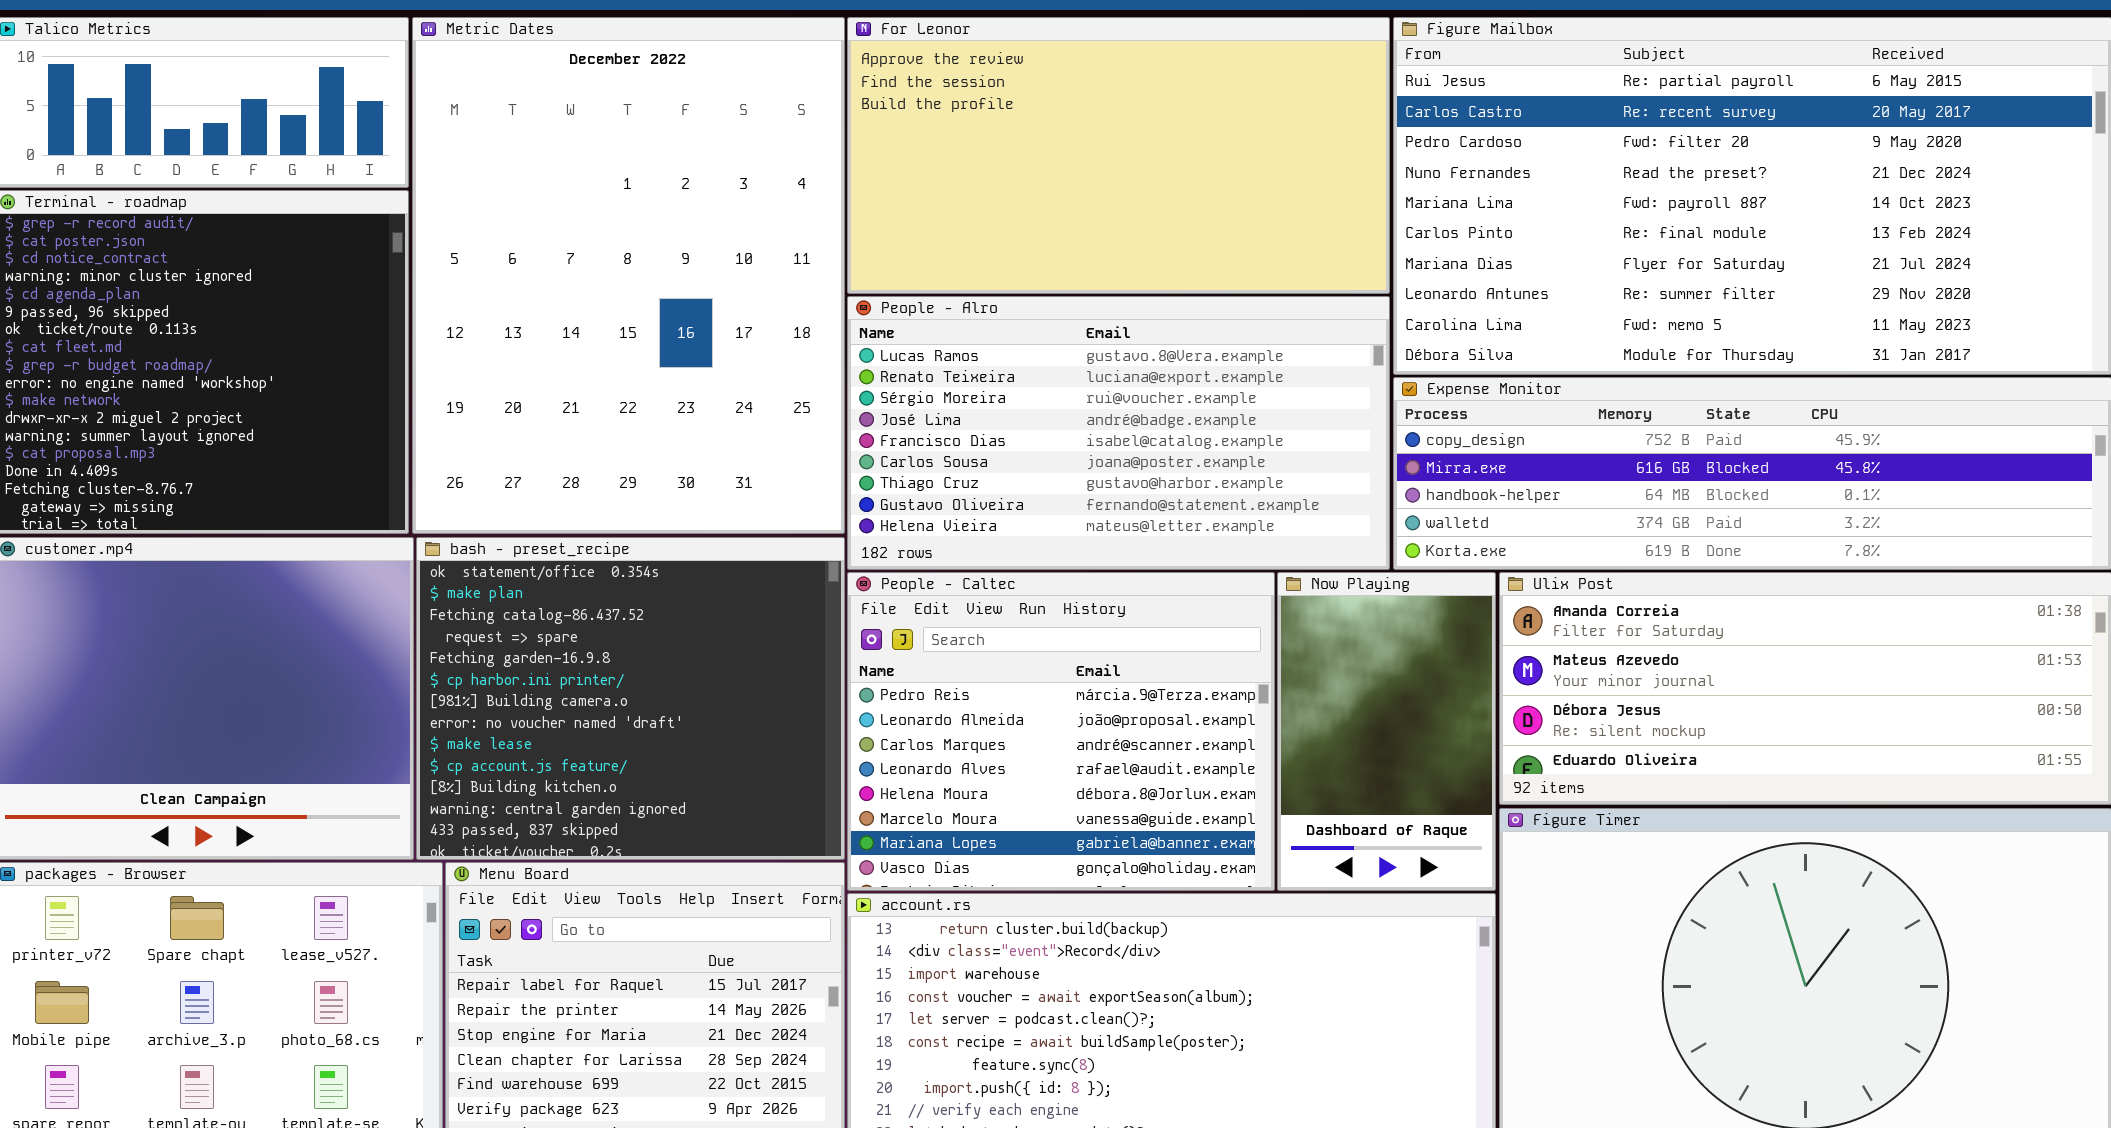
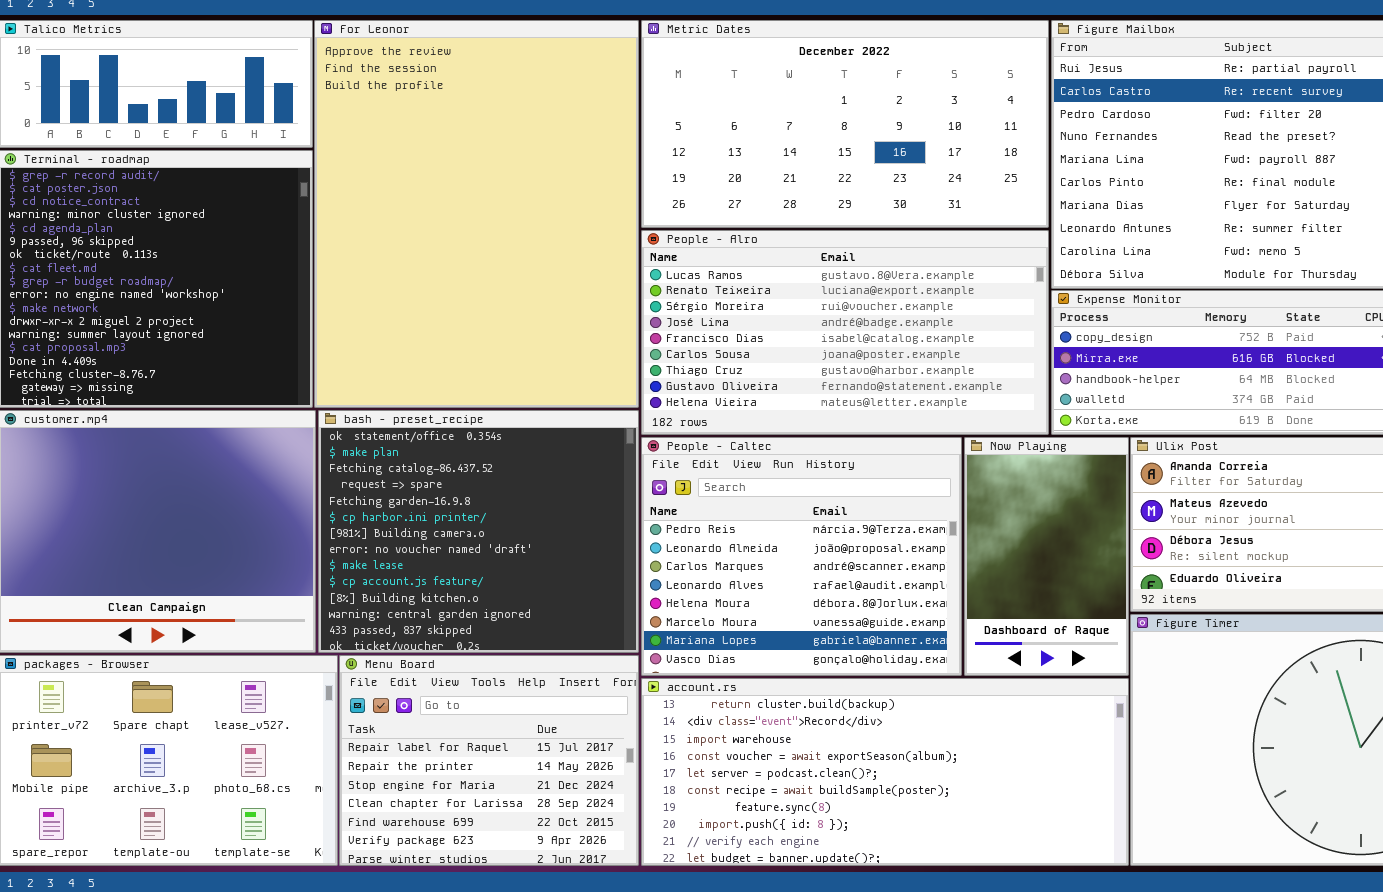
Metric Dates: [412,17,845,534] -> [641,20,1049,228], moved, resized
For Leonor: [847,17,1390,294] -> [314,20,639,408], moved, resized

